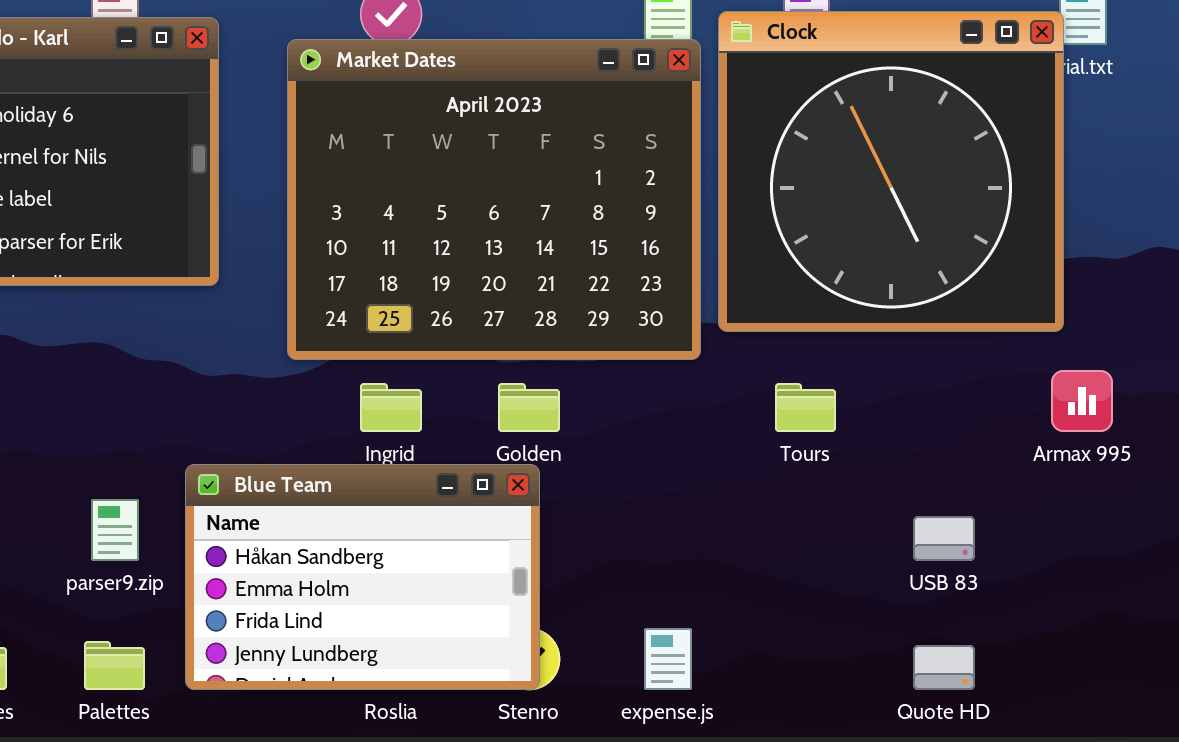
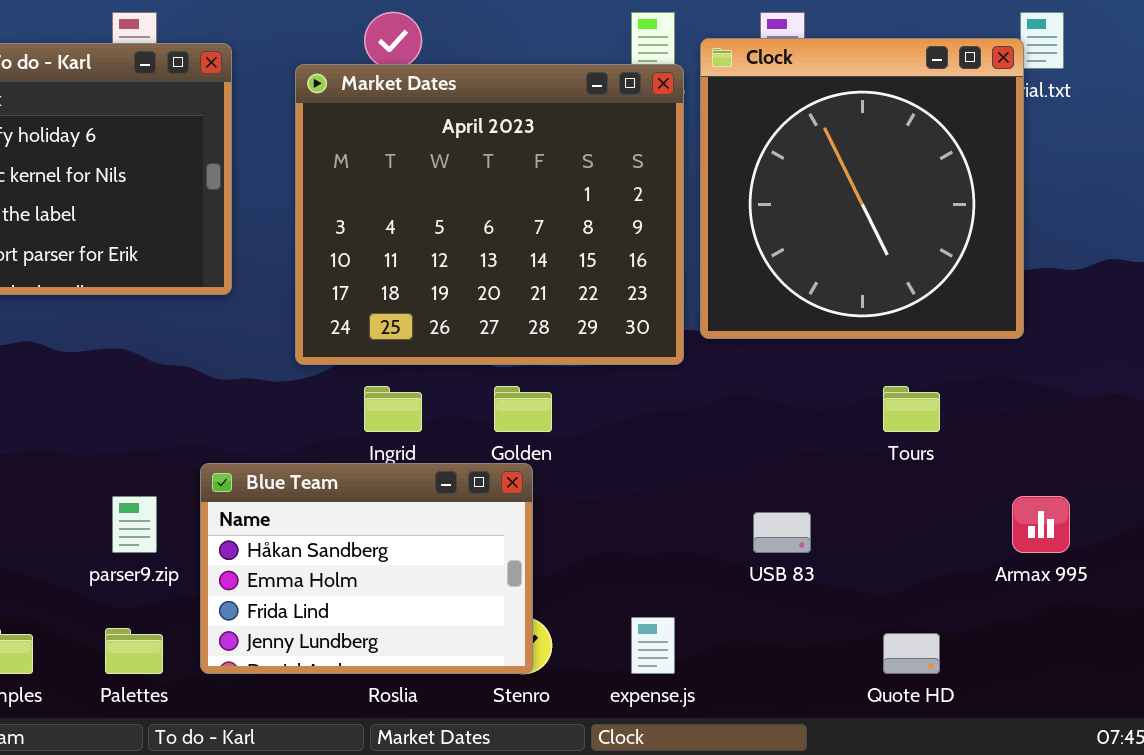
Armax 995: [1051,370,1113,432] -> [1012,496,1070,553], moved
Tours: [775,383,836,432] -> [883,386,940,432], moved
USB 83: [913,516,975,561] -> [753,512,811,553], moved

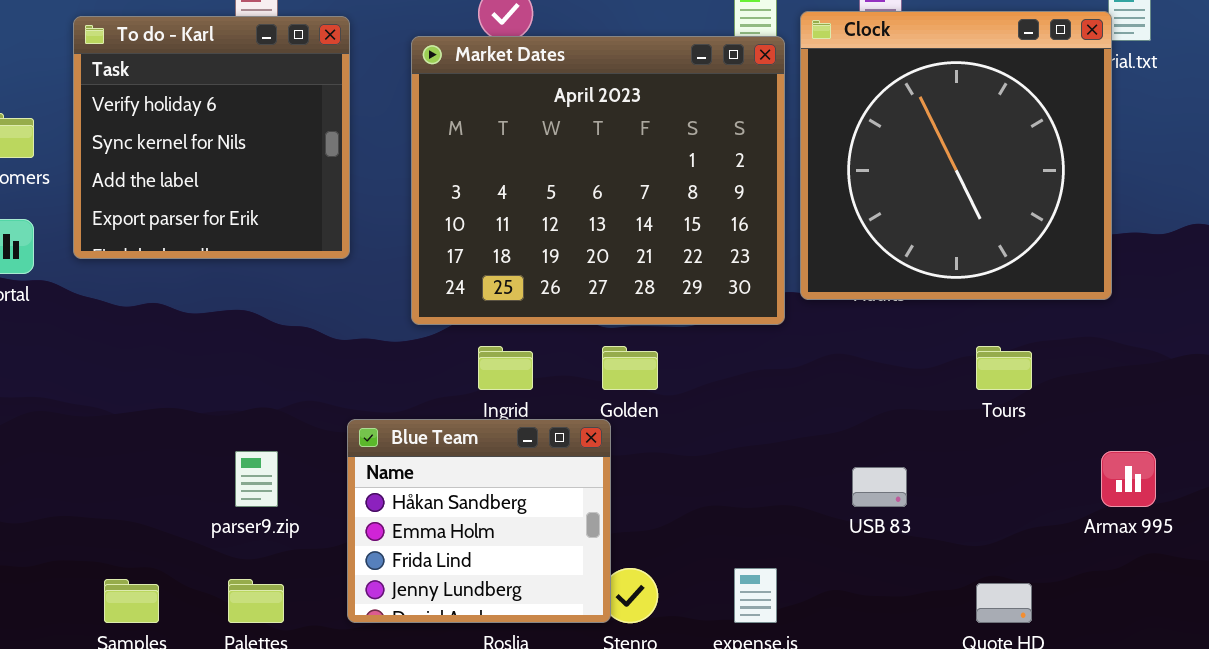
Blue Team: [200,463,533,674] -> [347,419,611,623], moved, resized

